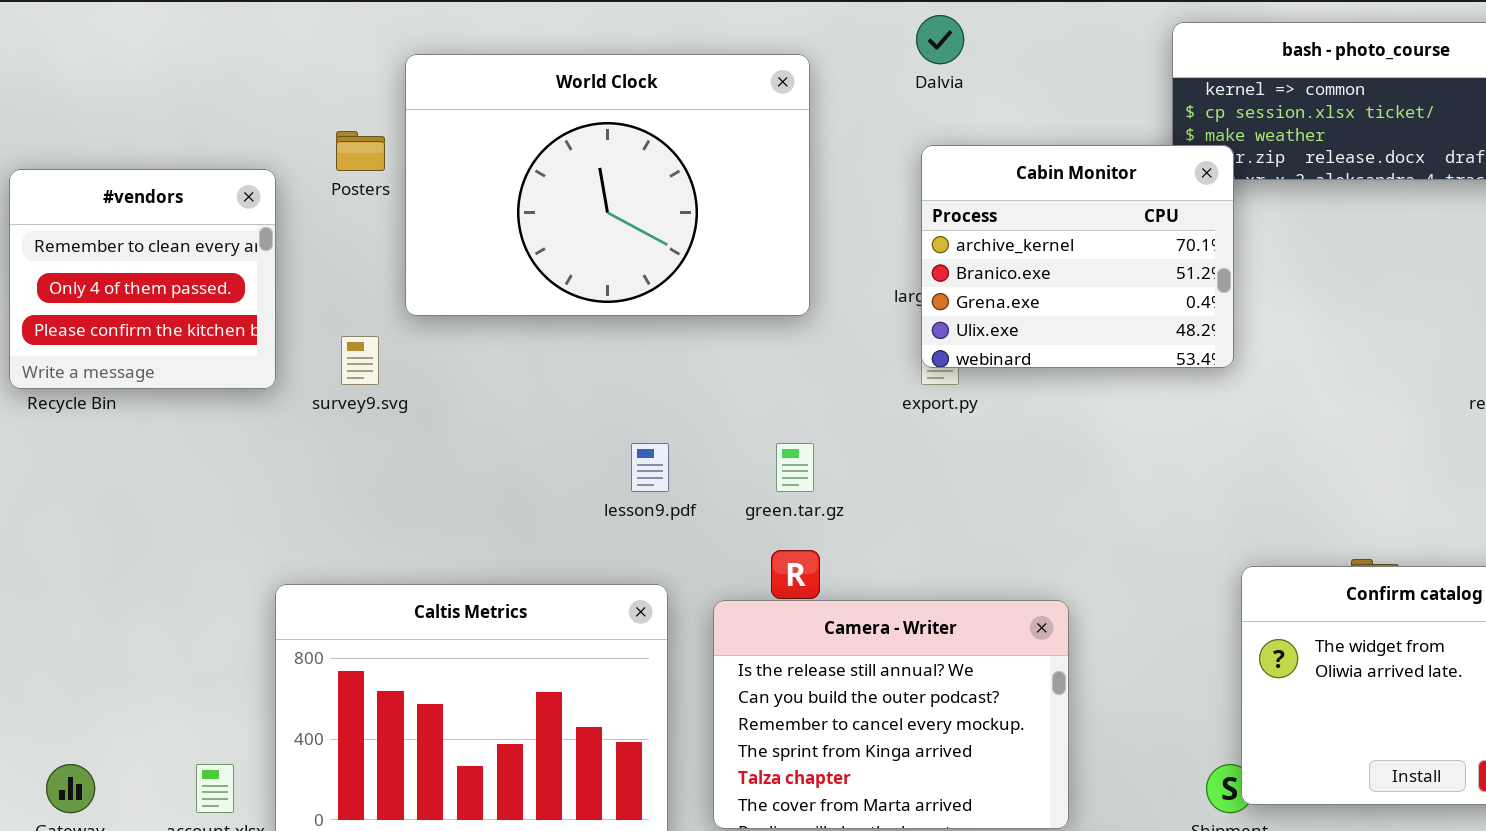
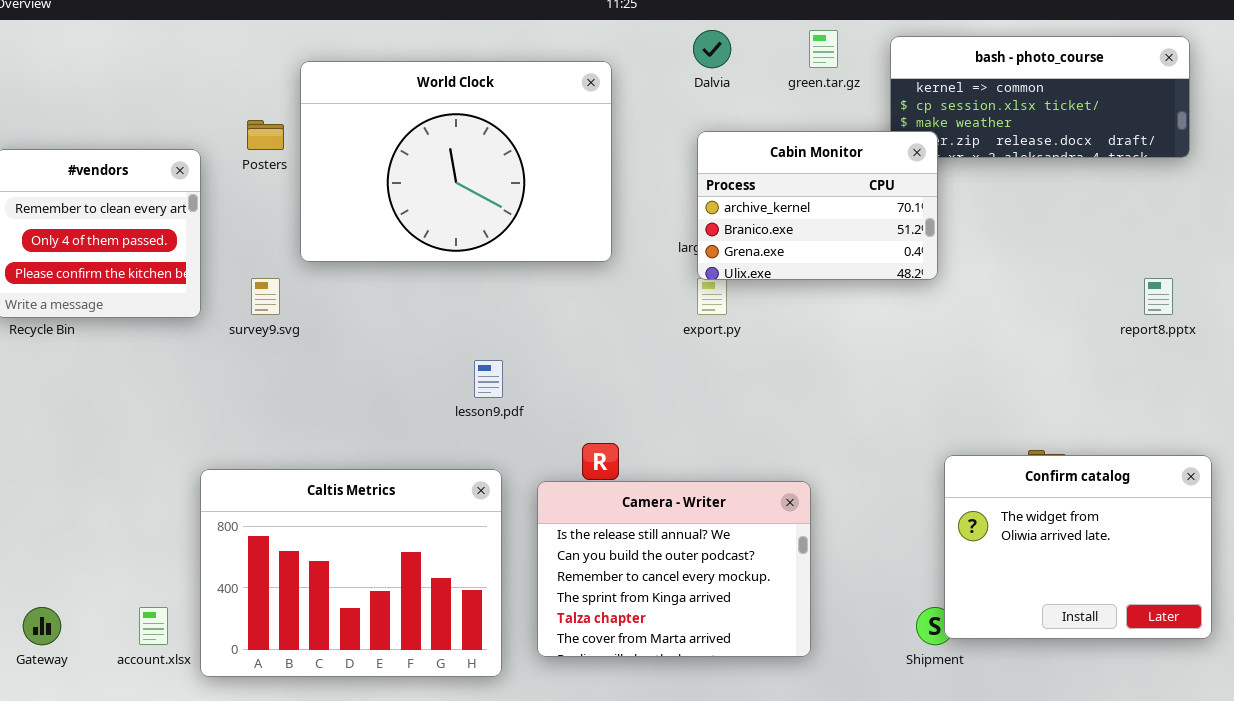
Cabin Monitor: [921,145,1234,368] -> [697,131,938,280], resized
green.tar.gz: [776,443,814,492] -> [809,30,838,68], moved

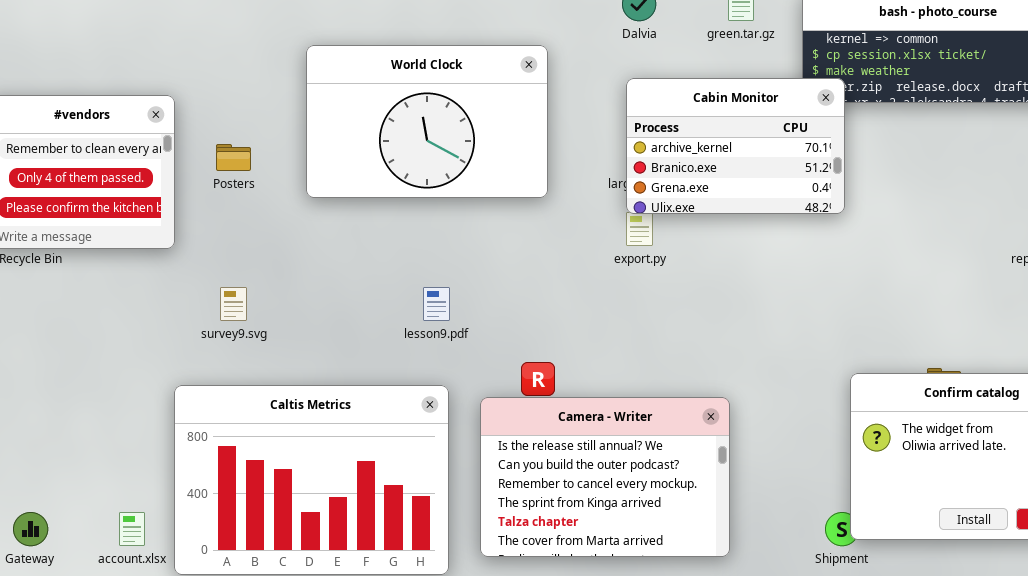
World Clock: [300,61,612,262] -> [306,45,548,198], resized
Posters: [247,120,284,150] -> [216,144,251,171], moved
survey9.svg: [251,278,280,315] -> [220,287,247,321], moved

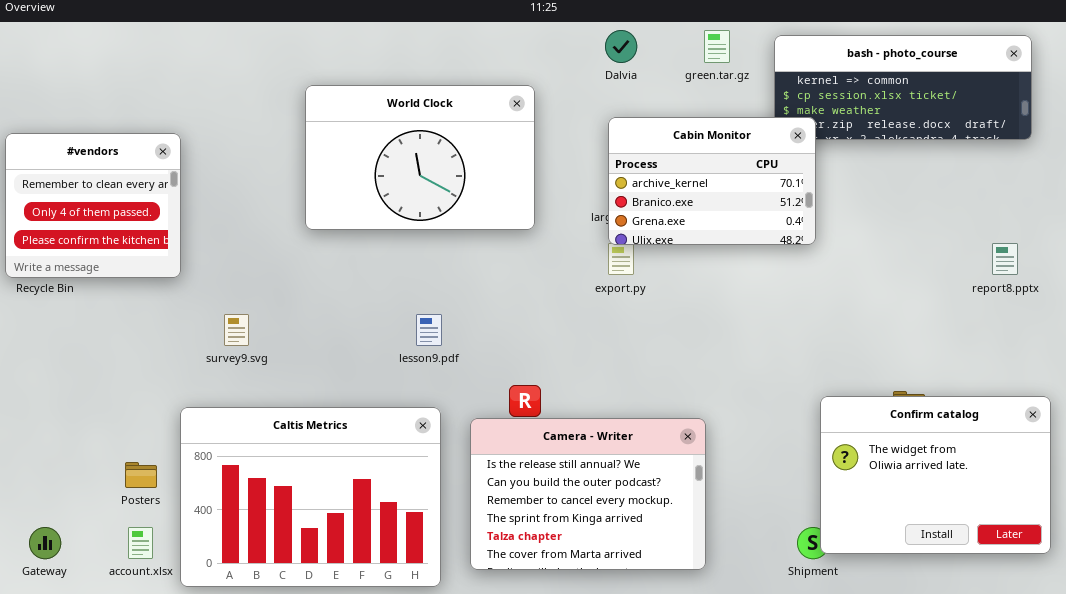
Posters: [216,144,251,171] -> [125,462,157,488], moved

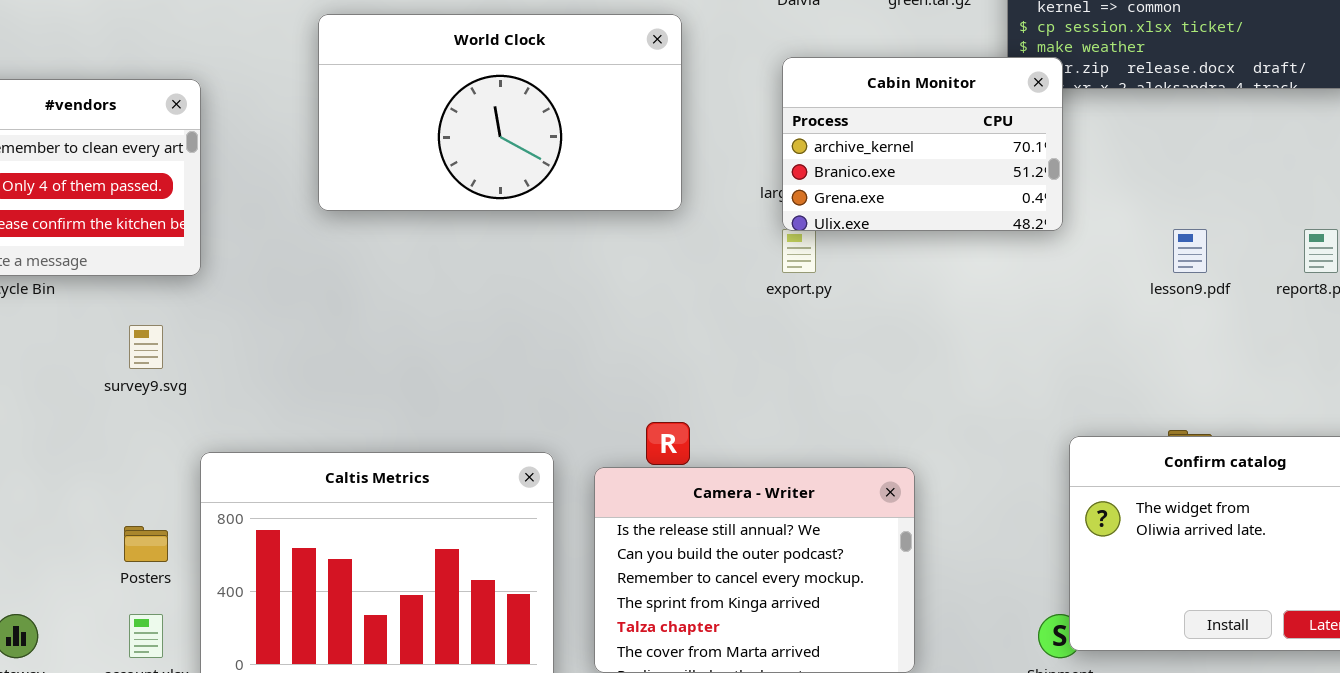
World Clock: [305,85,535,230] -> [318,14,682,211], resized
survey9.svg: [224,314,249,346] -> [129,325,163,369], moved
lesson9.pdf: [416,314,442,346] -> [1173,229,1207,273], moved

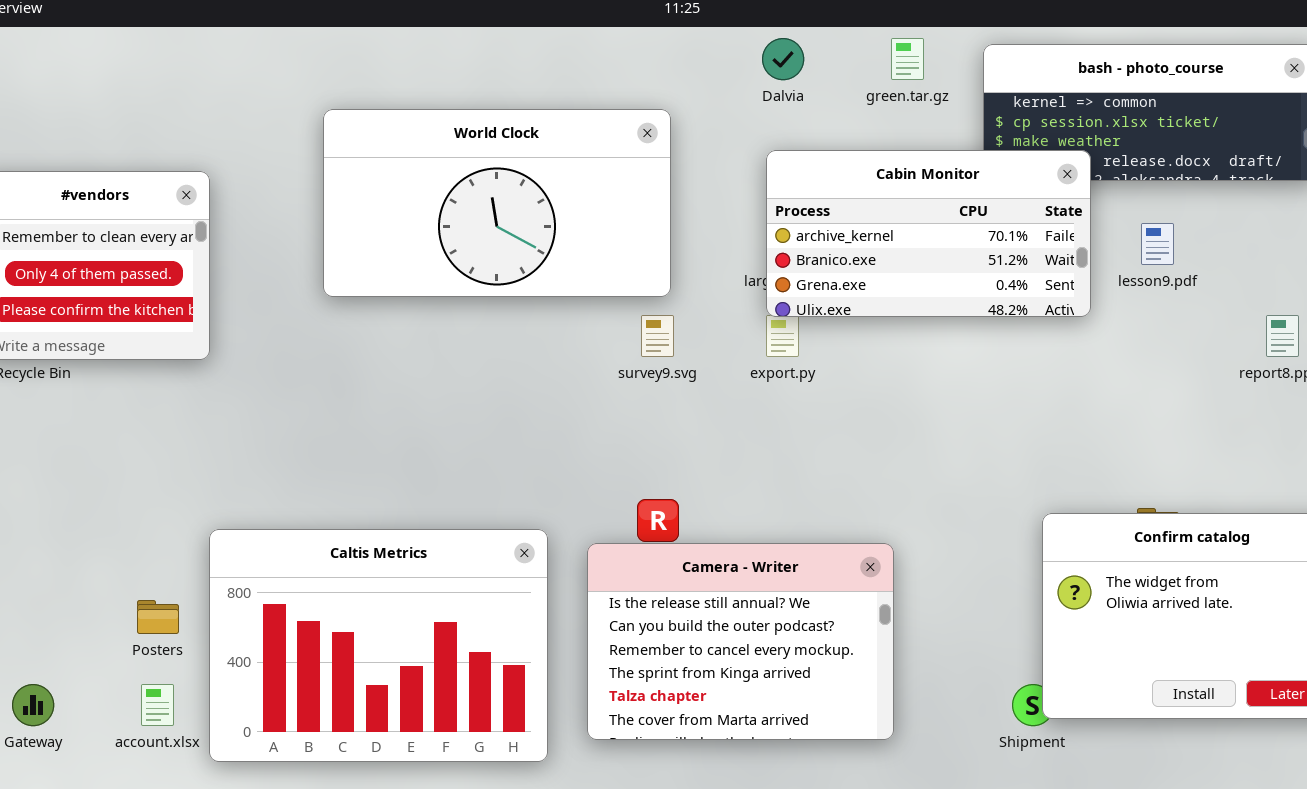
Cabin Monitor: [782,57,1063,231] -> [766,150,1091,317], resized
lesson9.pdf: [1173,229,1207,273] -> [1141,223,1174,265], moved
survey9.svg: [129,325,163,369] -> [641,315,674,357], moved

